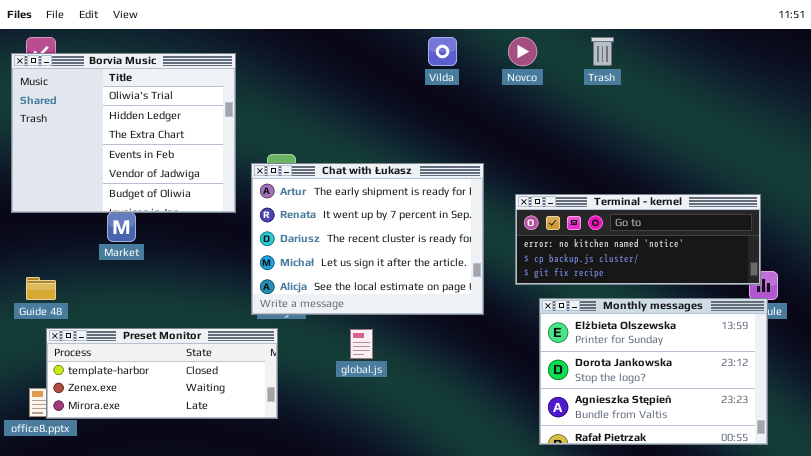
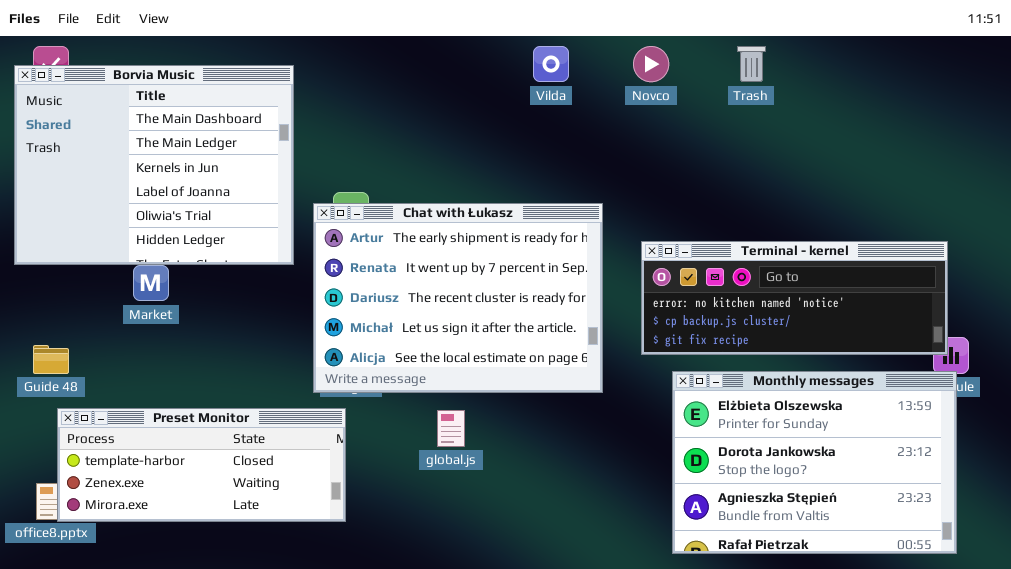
Borvia Music: [11,53,236,213] -> [14,65,294,265], scrolled up 4 rows

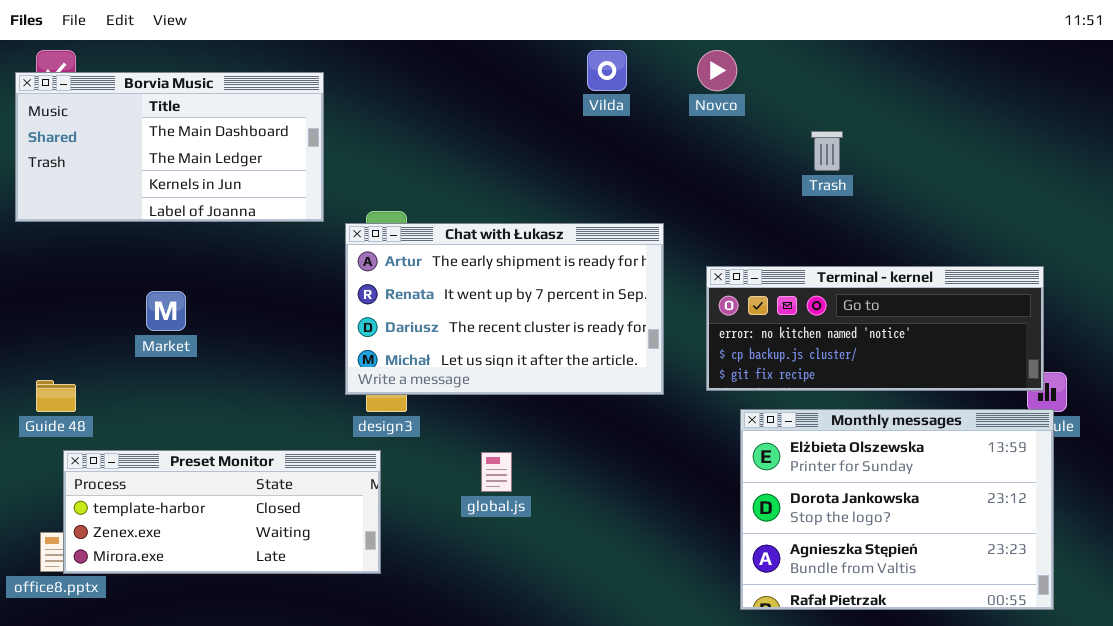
Trash: [737,46,766,82] -> [811,131,843,171], moved
Borvia Music: [14,65,294,265] -> [15,72,324,222], resized
Chat with Łukasz: [313,203,603,393] -> [345,223,664,395], resized

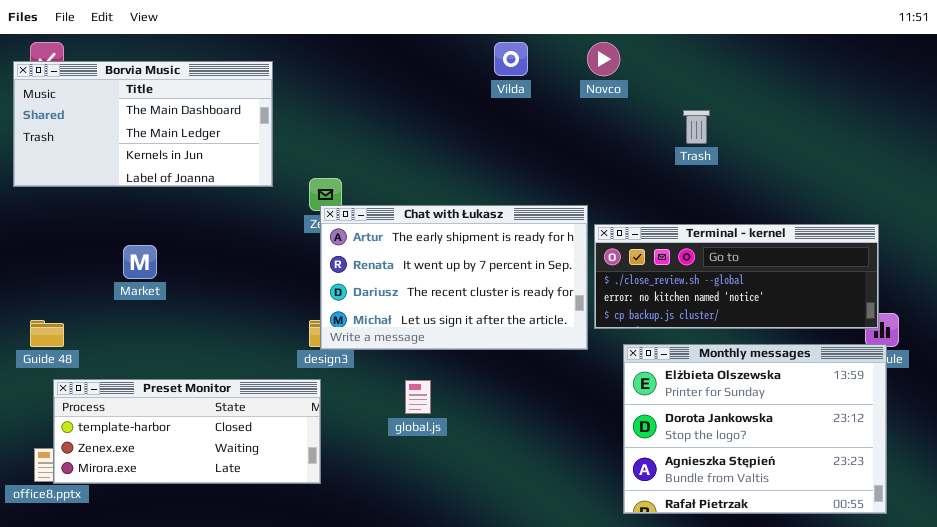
Chat with Łukasz: [345,223,664,395] -> [320,205,588,350], moved
Terminal - kernel: [706,266,1044,391] -> [594,224,879,329], scrolled up 1 row

